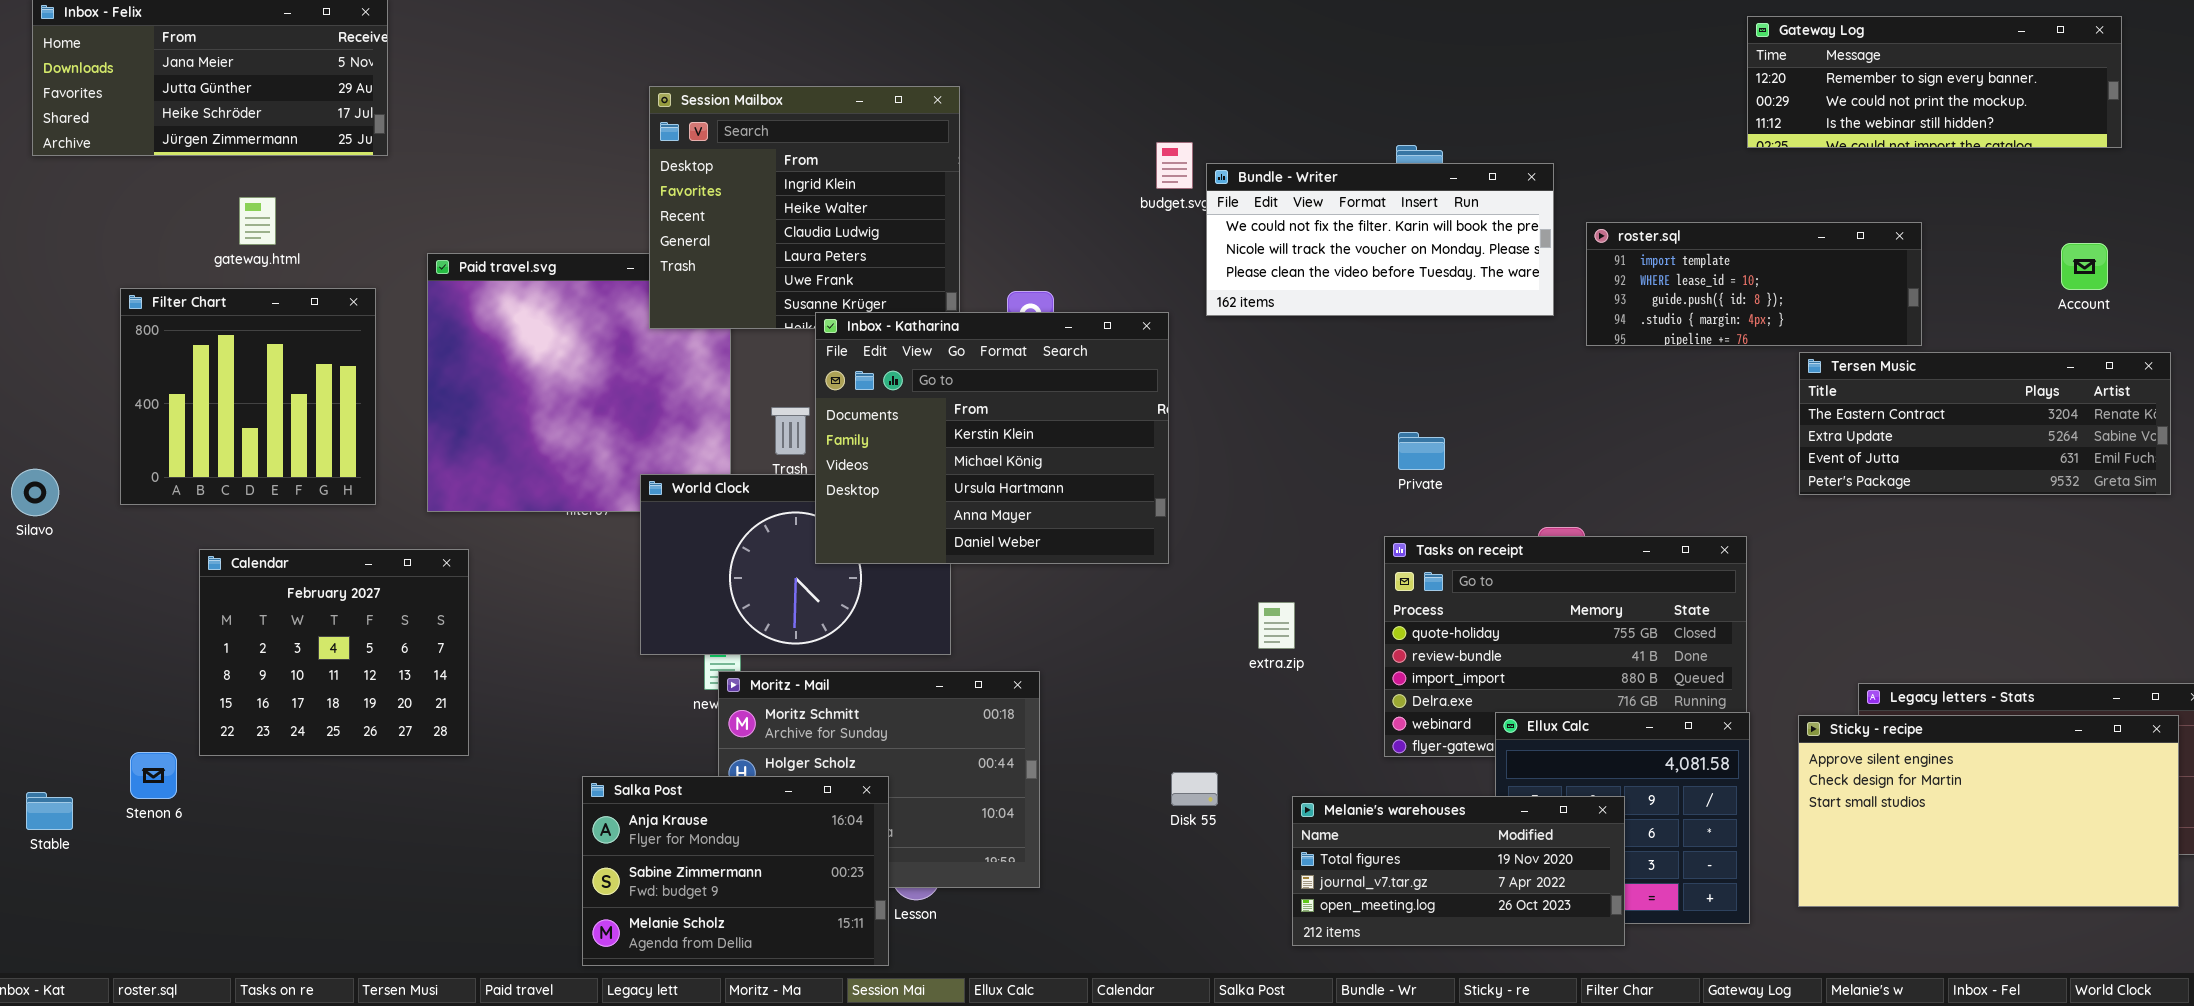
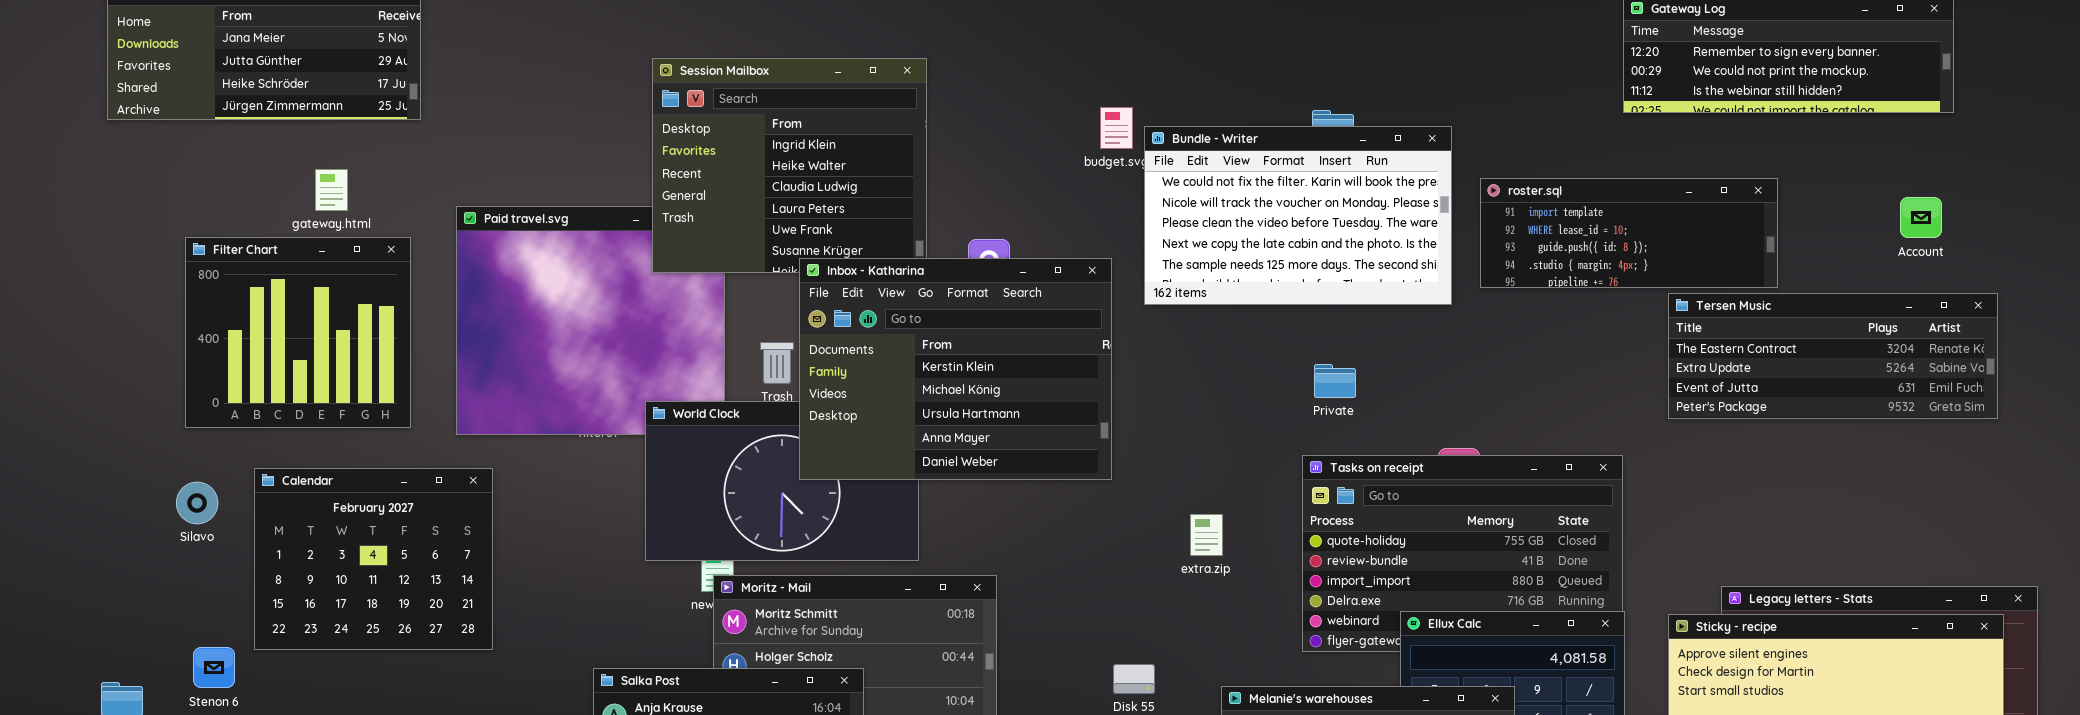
Bundle - Writer: [1206,163,1554,316] -> [1144,126,1452,305], resized
gateway.html: [239,197,276,245] -> [315,169,348,211], moved
Silavo: [11,469,59,516] -> [176,482,218,524], moved

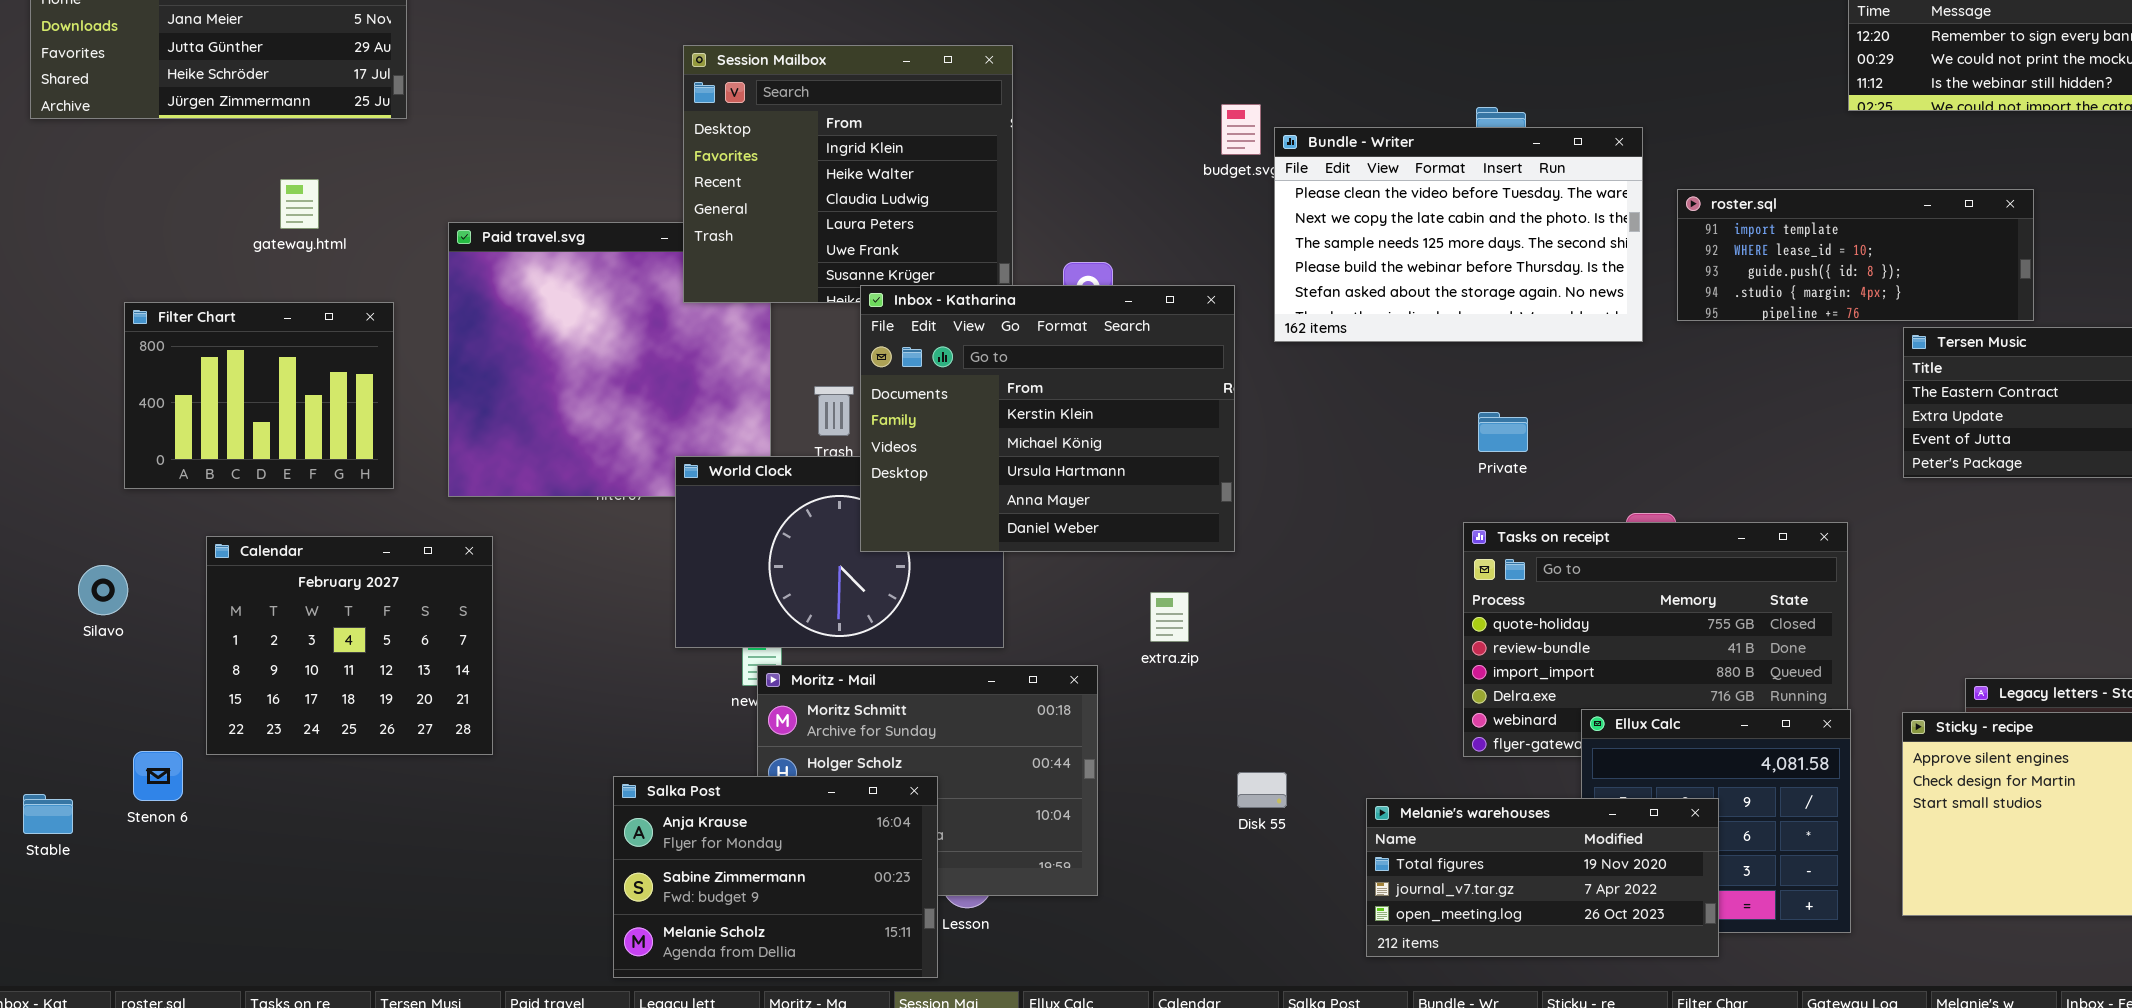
Bundle - Writer: [1144,126,1452,305] -> [1274,127,1643,342], scrolled down 2 rows
Filter Chart: [185,237,411,428] -> [124,302,394,489], resized
Silavo: [176,482,218,524] -> [78,565,128,615], moved
extra.zip: [1190,514,1223,556] -> [1150,592,1189,642], moved

